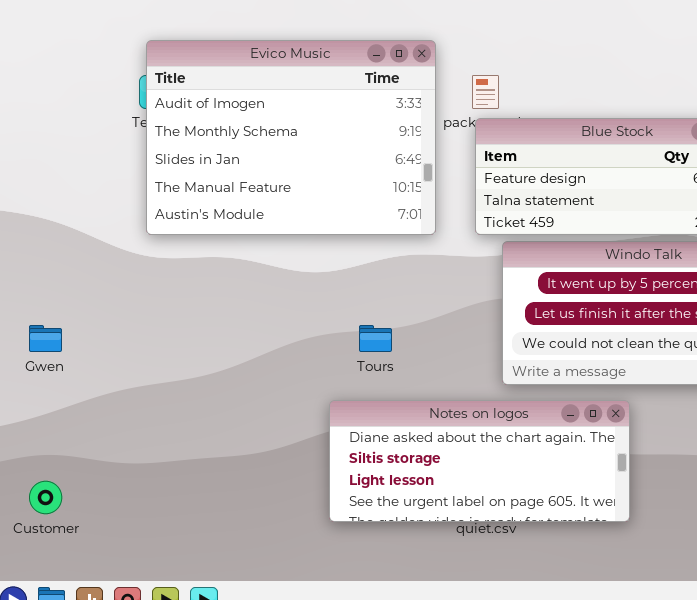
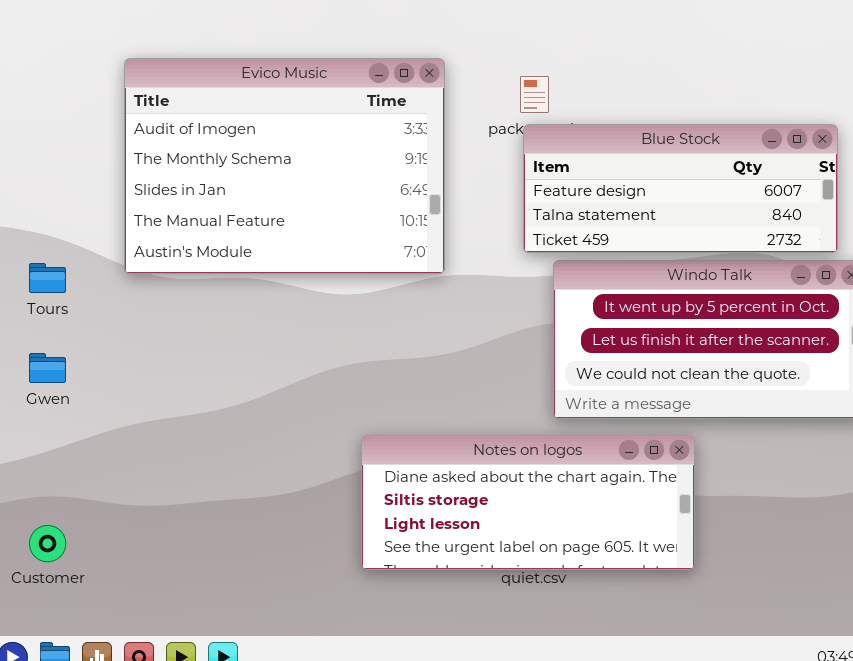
Evico Music: [146,40,436,235] -> [124,58,445,274], moved
Tours: [359,325,392,352] -> [29,263,66,293], moved

